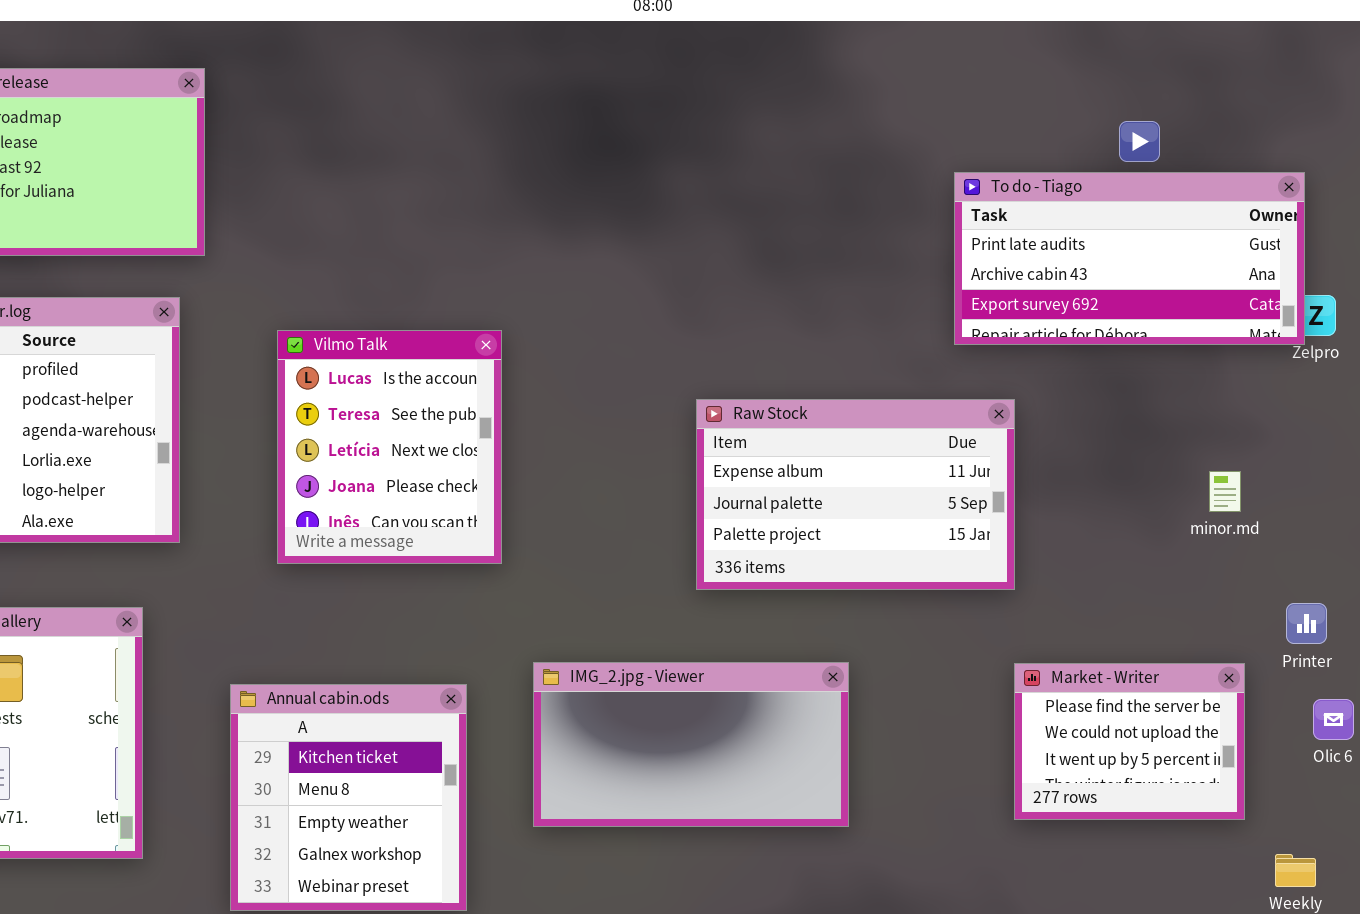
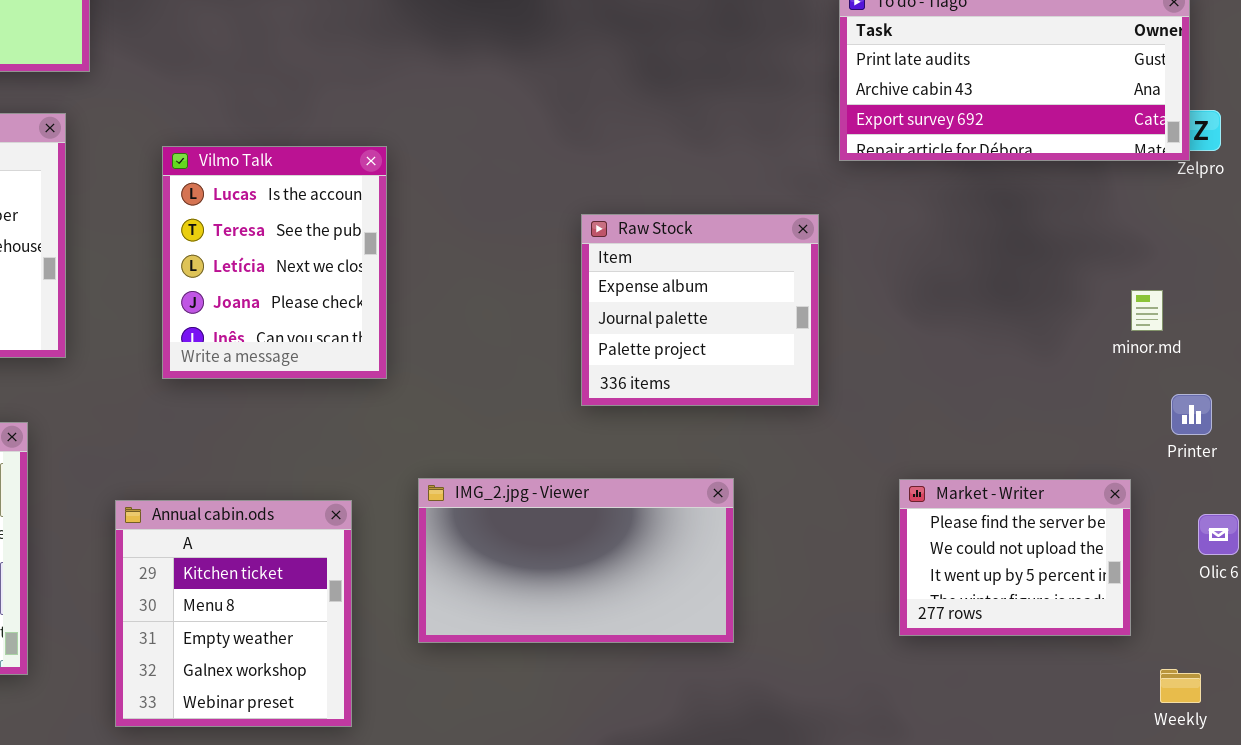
Raw Stock: [696,399,1015,590] -> [581,214,819,406], resized
minor.md: [1209,471,1241,512] -> [1131,290,1163,331], moved
Printer: [1286,603,1327,644] -> [1171,394,1212,435], moved

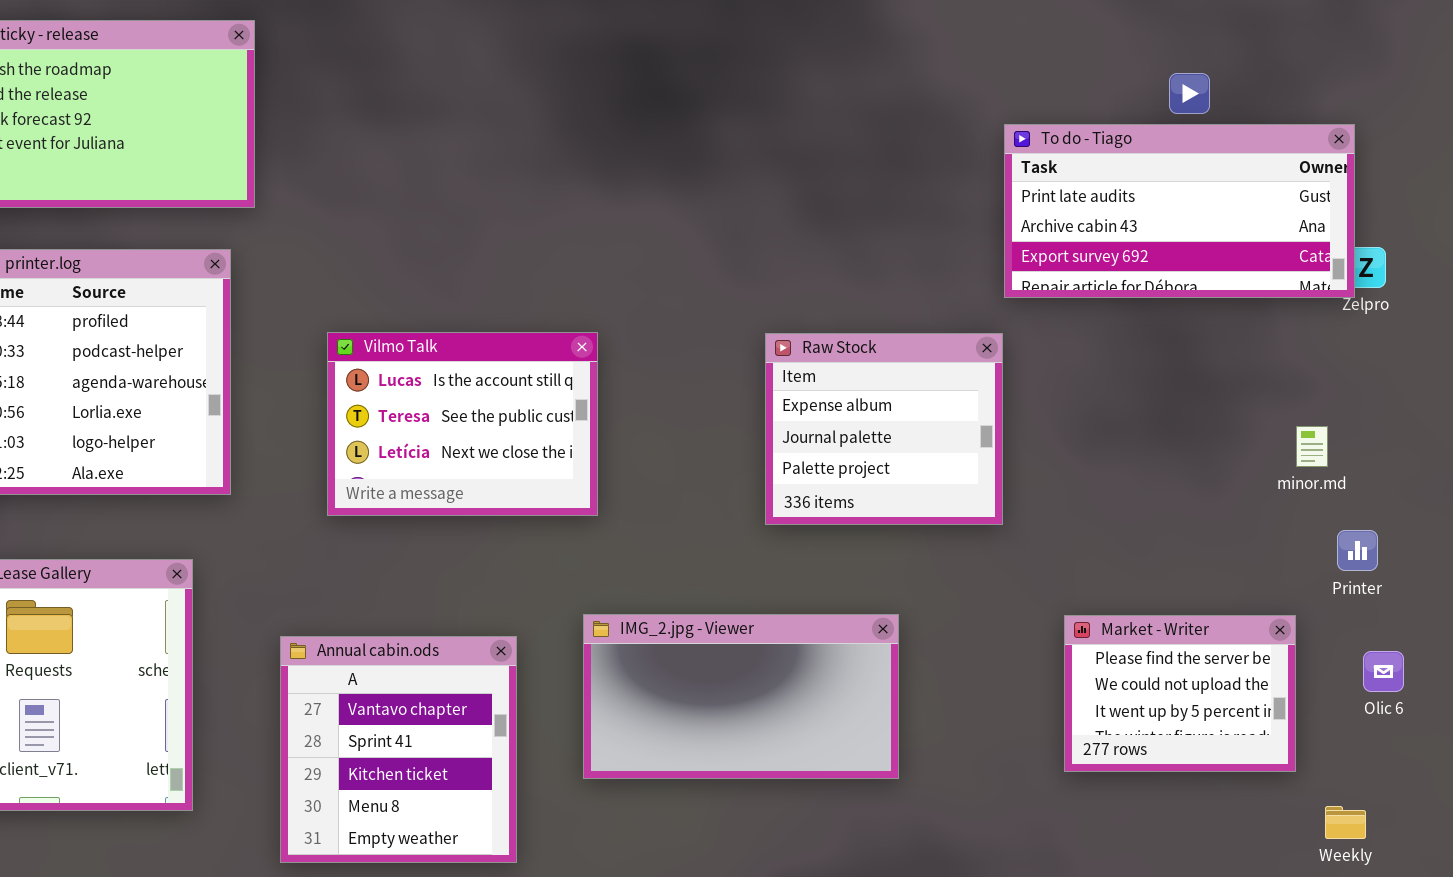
Vilmo Talk: [162,146,387,379] -> [327,332,598,516], resized
Raw Stock: [581,214,819,406] -> [765,333,1003,525], moved
Annual cabin.ods: [115,500,352,727] -> [280,636,517,863], scrolled up 2 rows

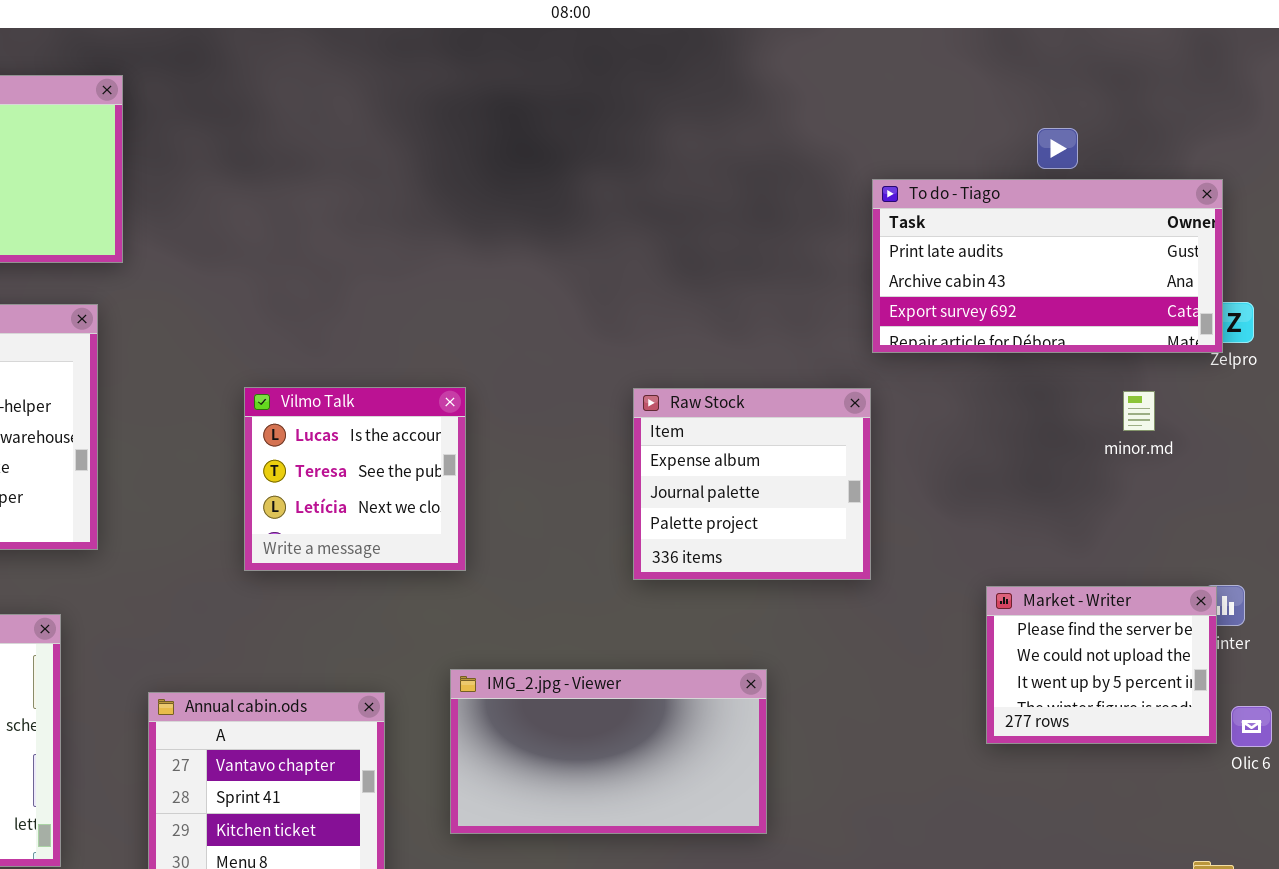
Vilmo Talk: [327,332,598,516] -> [244,387,466,571], resized
minor.md: [1296,426,1328,467] -> [1123,391,1155,431], moved
Market - Writer: [1064,615,1296,772] -> [986,586,1217,744], moved

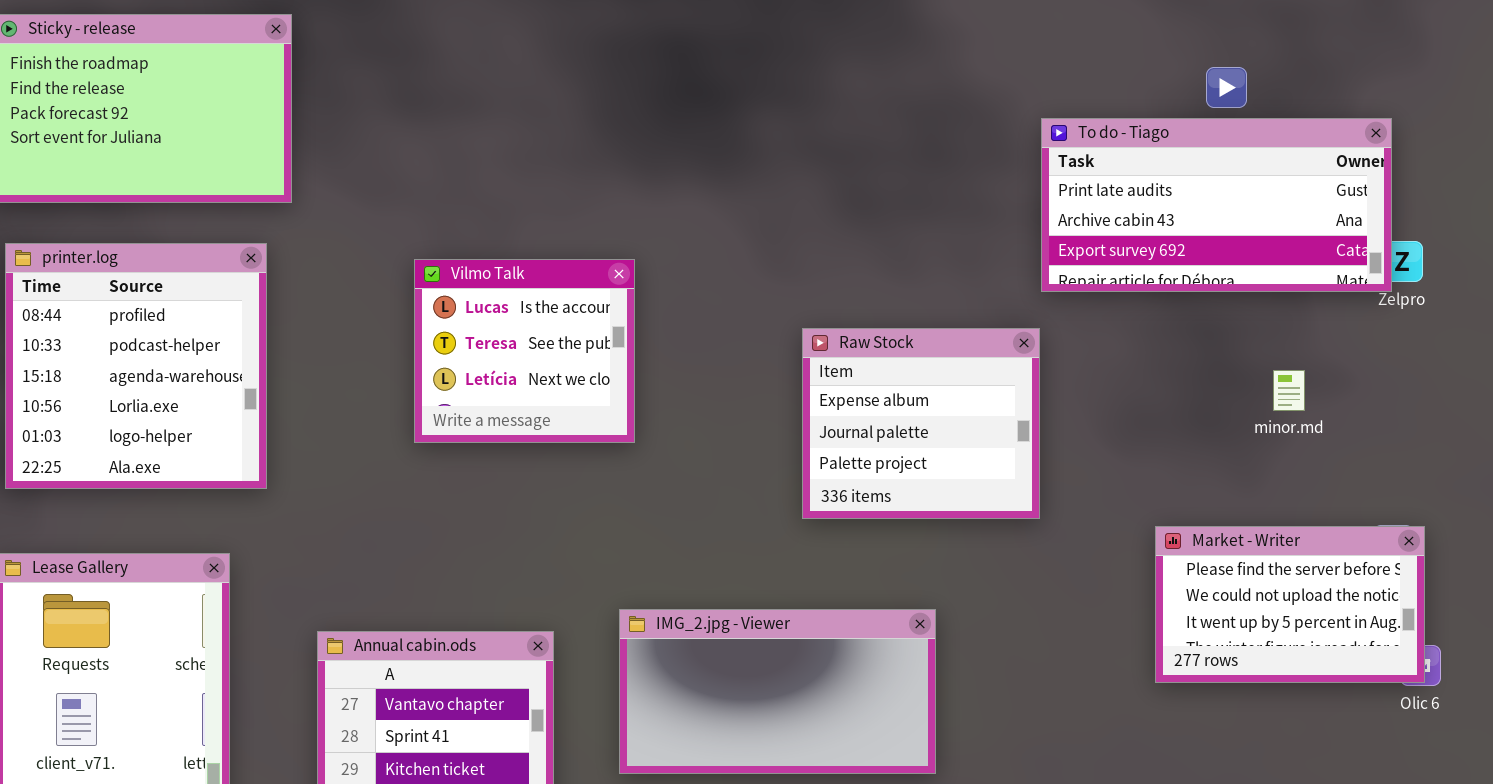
Vilmo Talk: [244,387,466,571] -> [414,259,635,443], moved
minor.md: [1123,391,1155,431] -> [1273,370,1305,411], moved
Market - Writer: [986,586,1217,744] -> [1155,526,1425,683], resized

